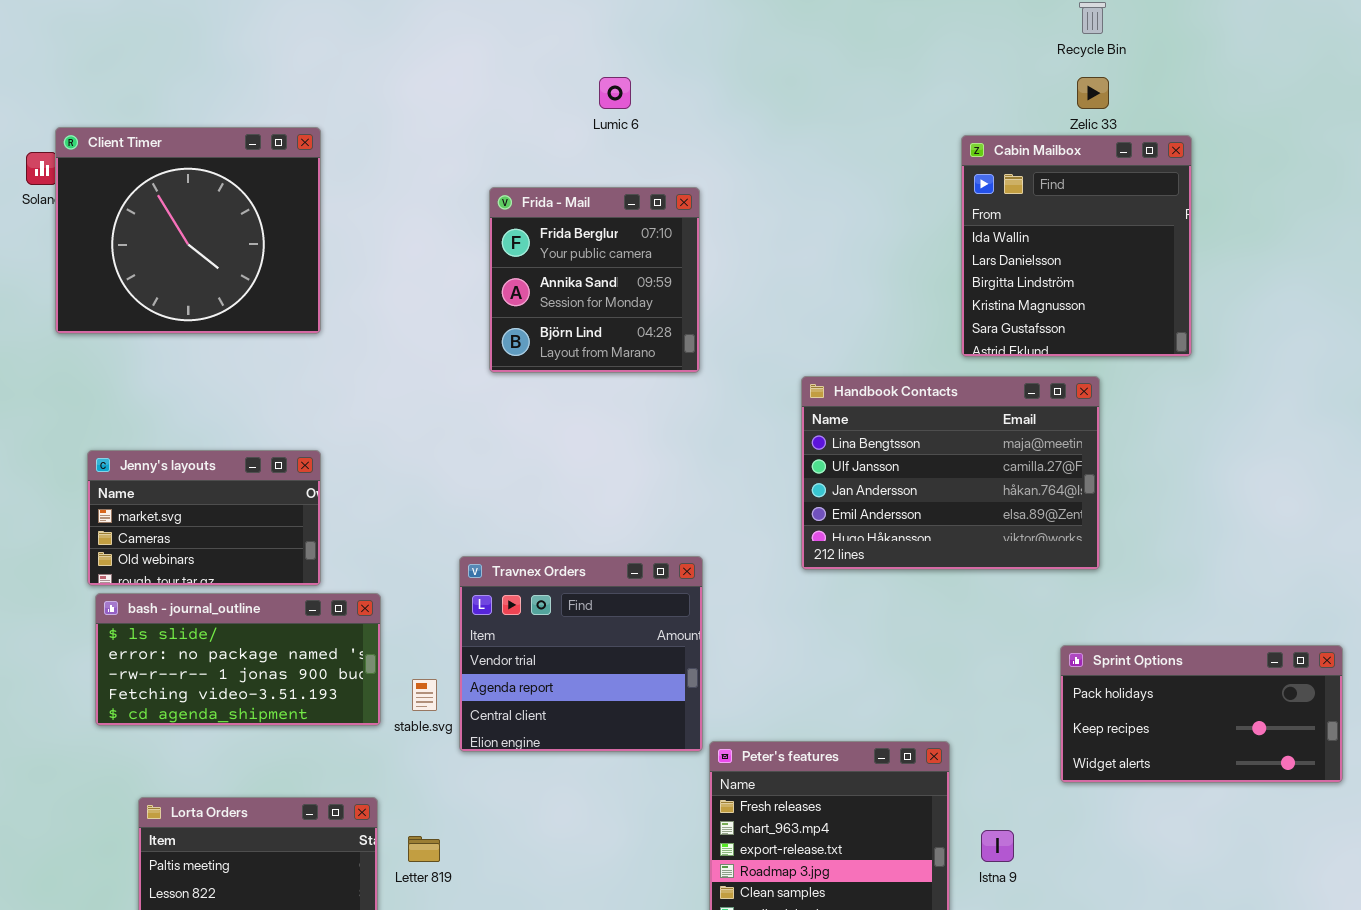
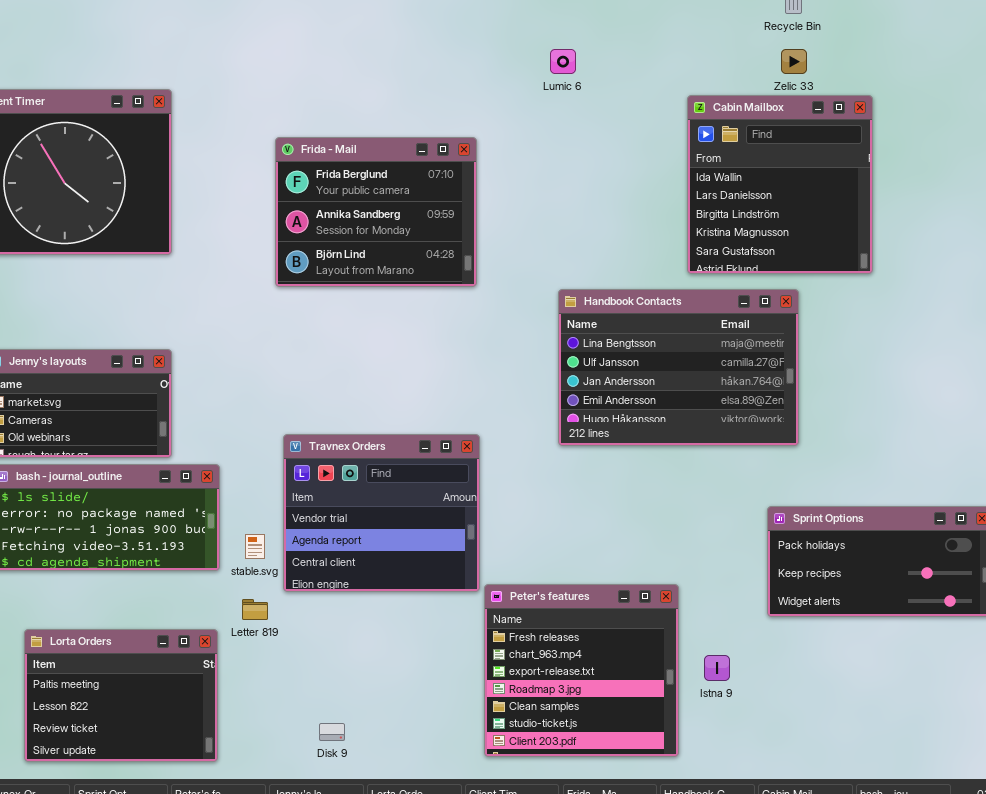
Lumic 6: [599,77,631,109] -> [550,49,576,74], moved
Frida - Mail: [489,187,700,373] -> [275,137,477,287], resized
Letter 819: [408,836,440,862] -> [242,599,268,620], moved

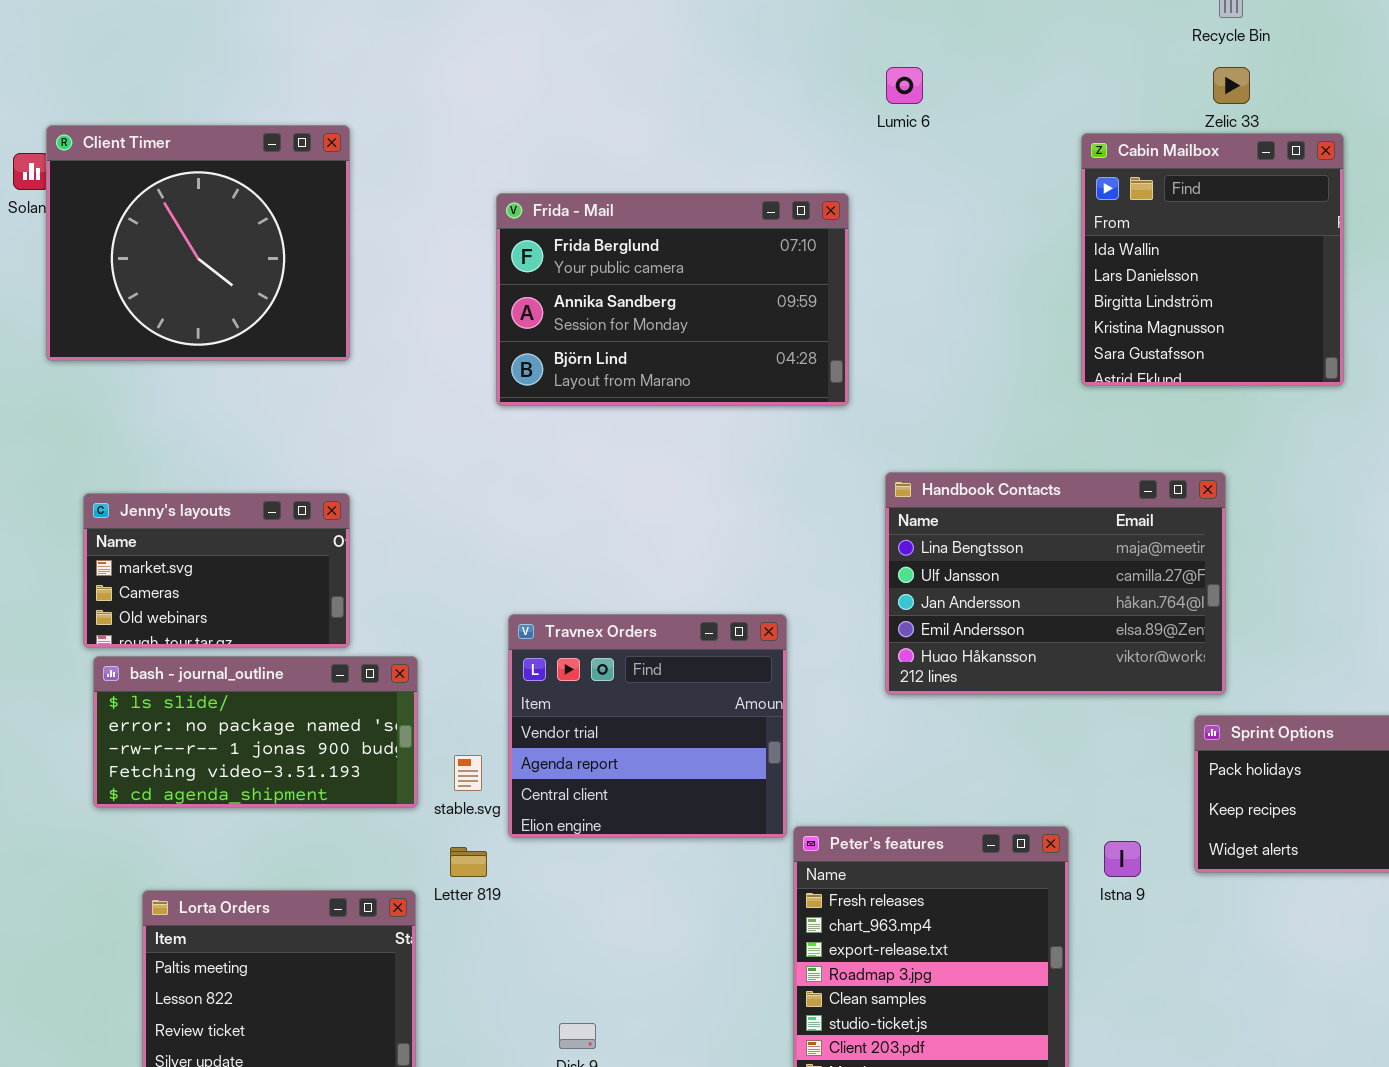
Frida - Mail: [275,137,477,287] -> [496,193,849,406], resized
Handbook Contacts: [558,289,799,446] -> [885,472,1226,695], moved
Istna 9: [704,655,730,681] -> [1104,841,1141,877], moved

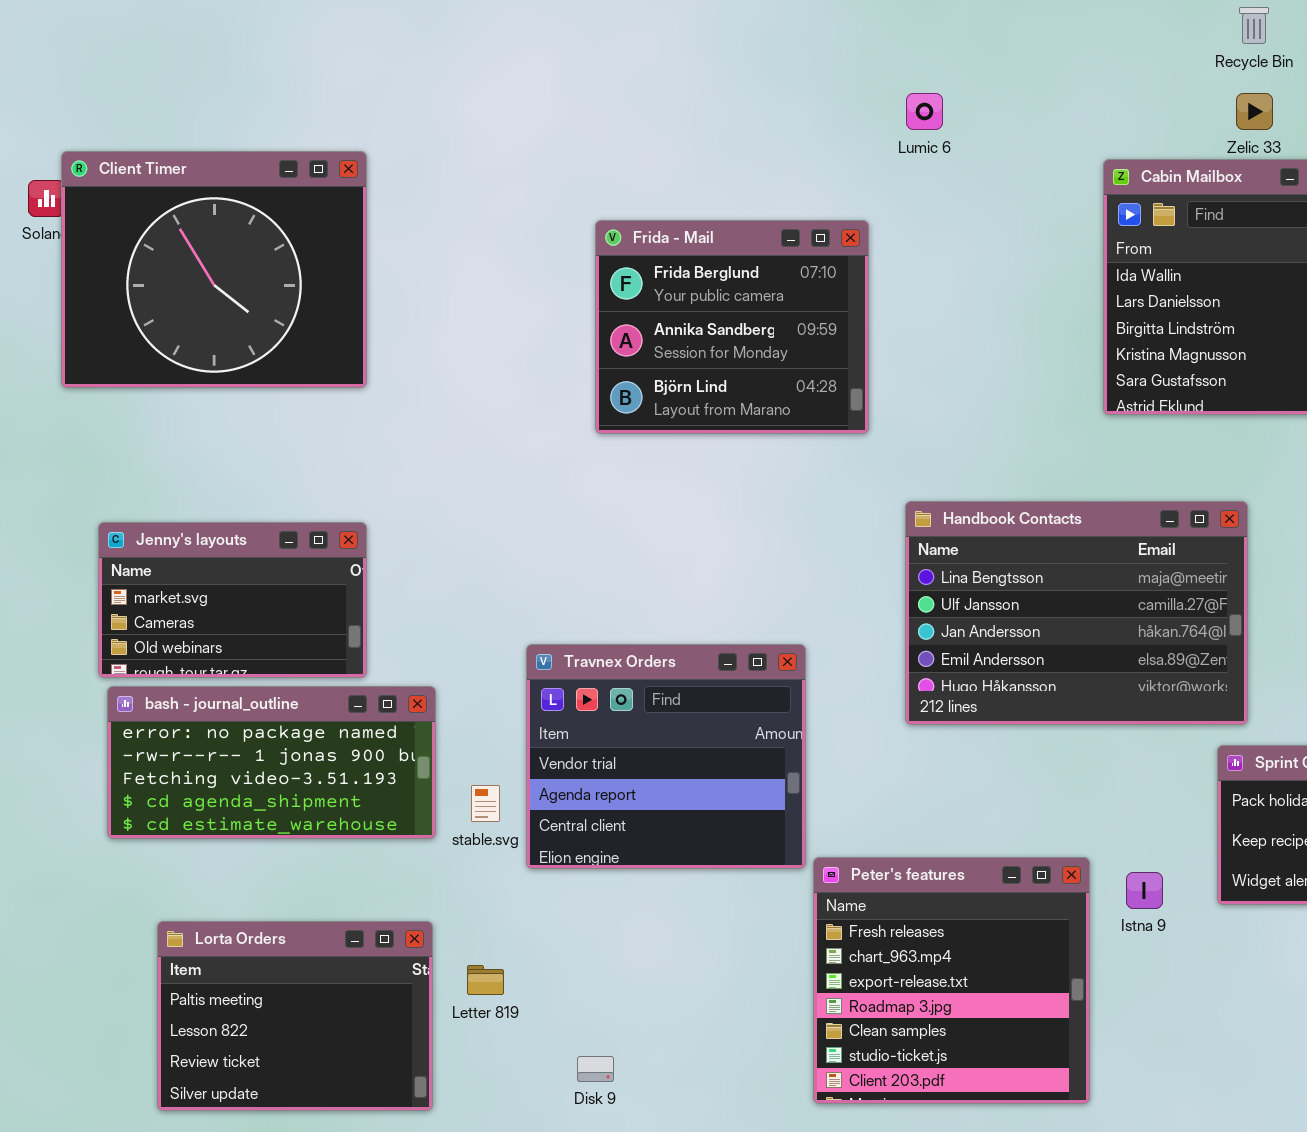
Frida - Mail: [496,193,849,406] -> [595,220,869,434], resized
bash - journal_outline: [93,656,418,808] -> [107,686,436,839], scrolled down 1 row
Letter 819: [450,847,487,877] -> [467,965,504,995], moved

